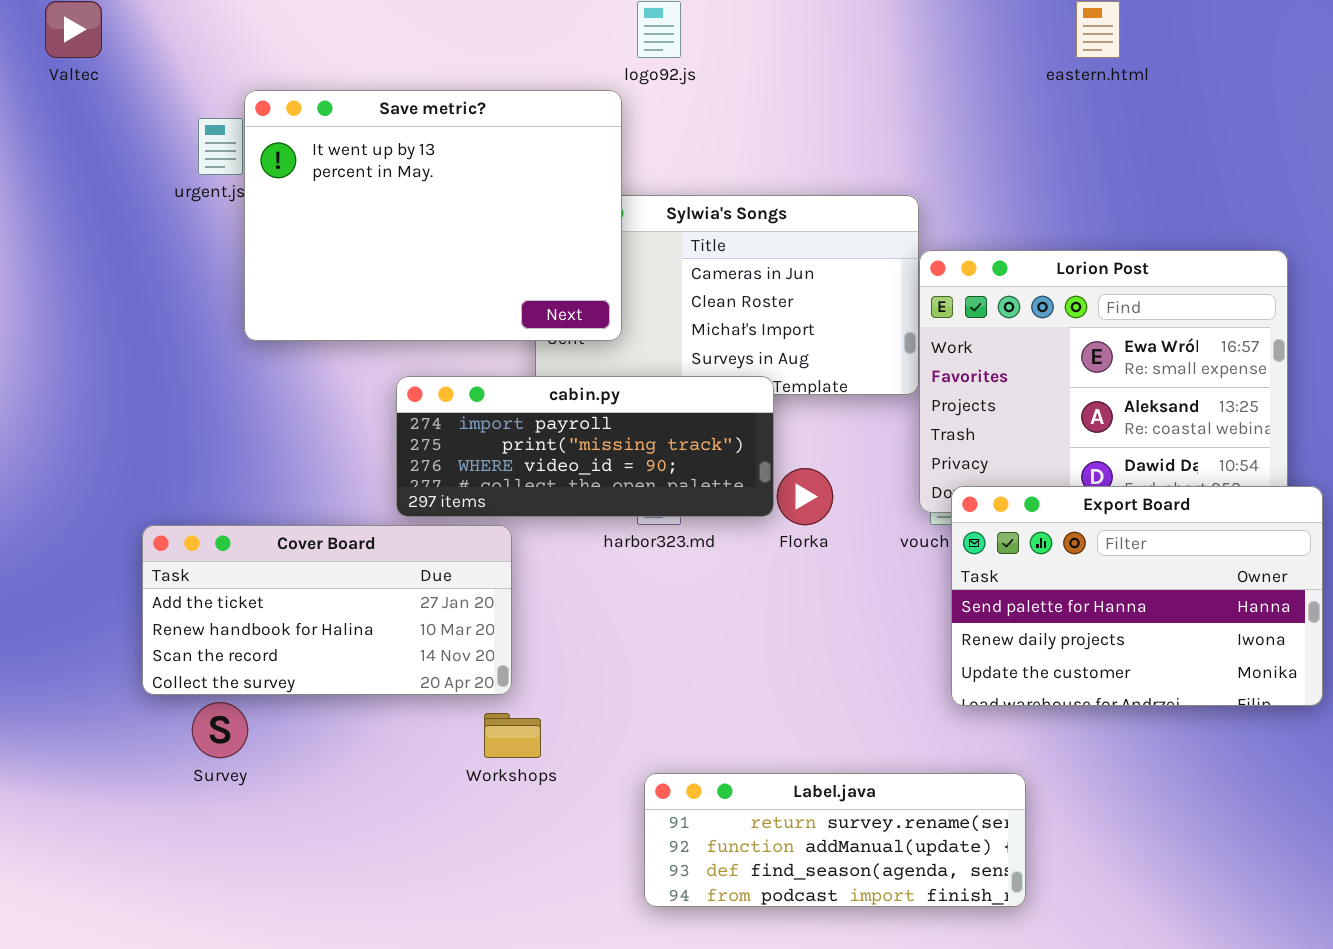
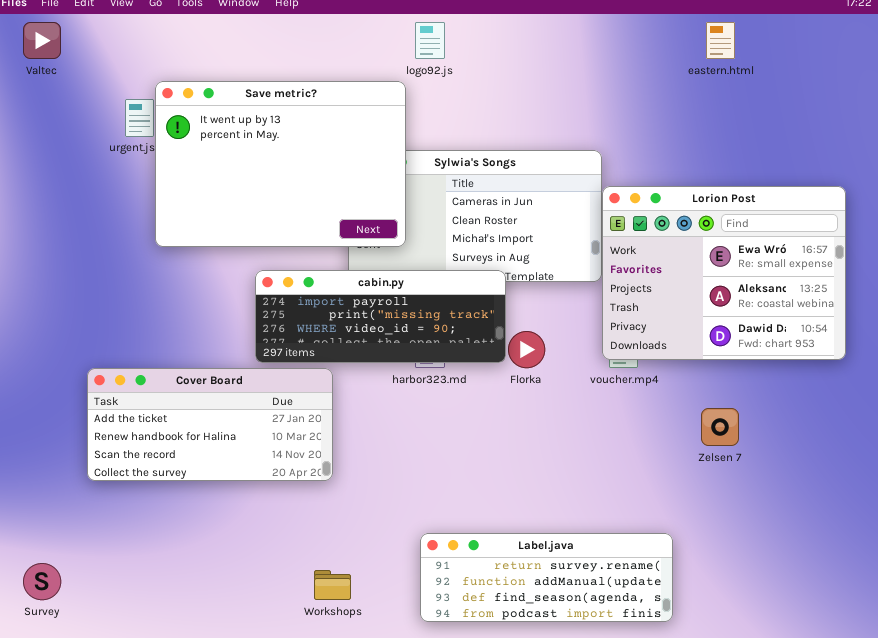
Export Board: [951,486,1323,706] -> none, closed
Survey: [192,702,248,758] -> [23,563,61,600], moved
Workshops: [484,713,541,758] -> [314,570,351,600], moved

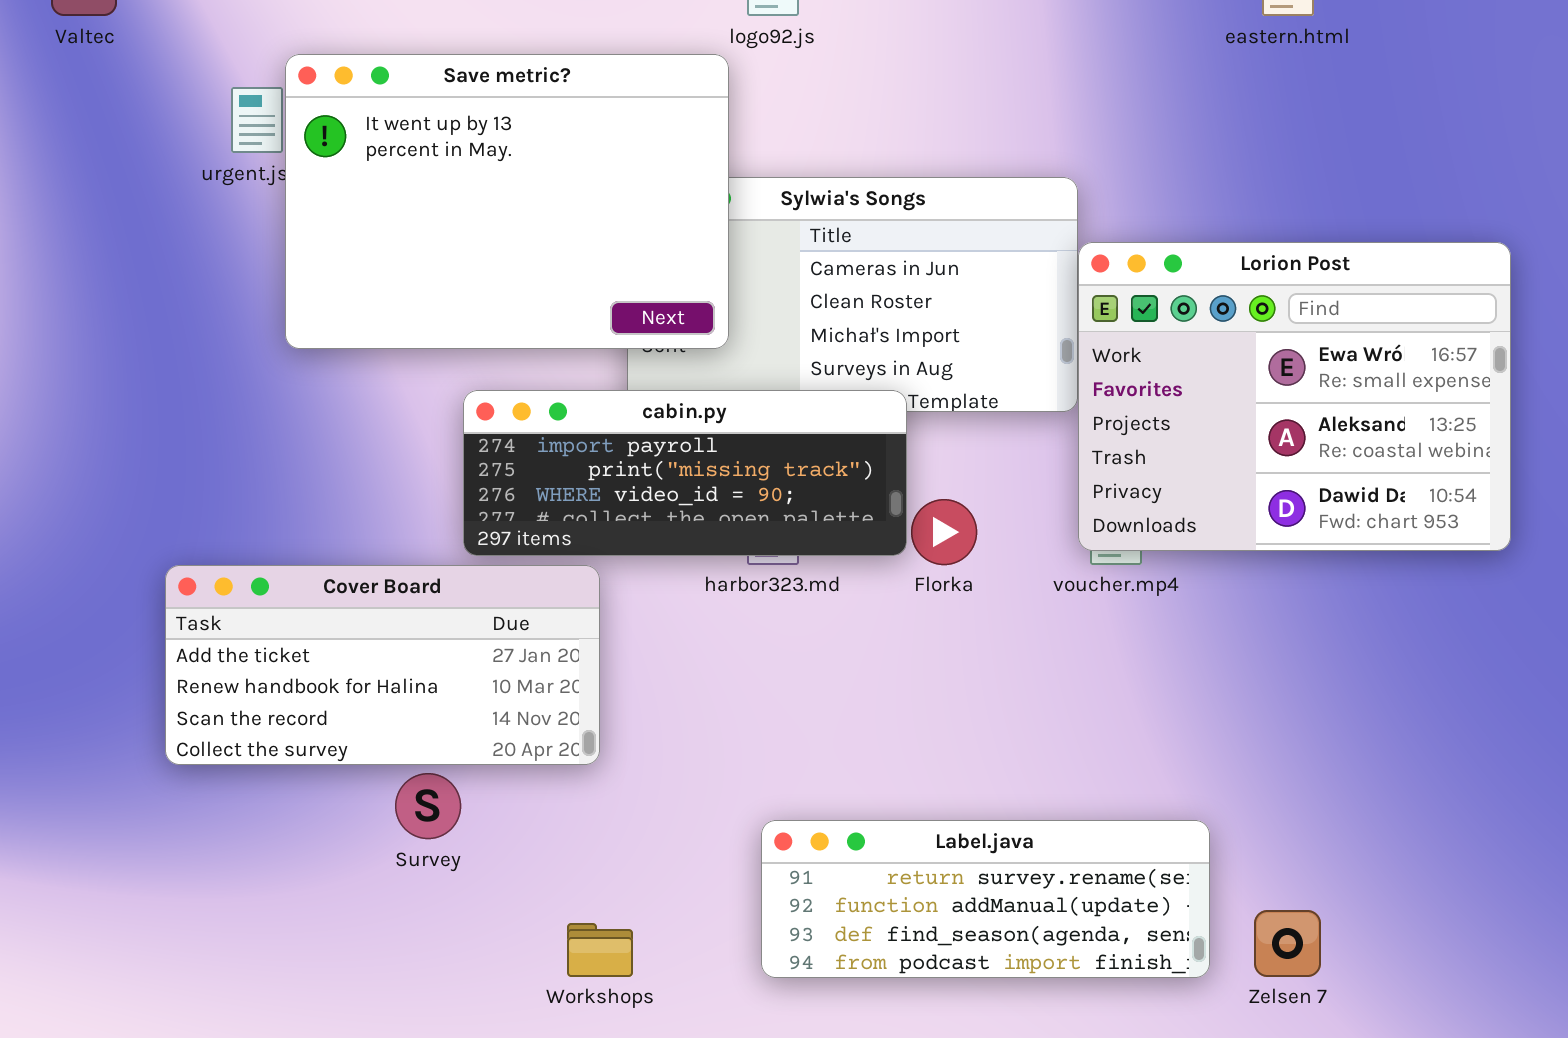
Zelsen 7: [701,408,739,446] -> [1254,910,1321,977], moved
Label.java: [420,533,673,622] -> [761,820,1210,978], moved
Survey: [23,563,61,600] -> [395,773,461,839], moved

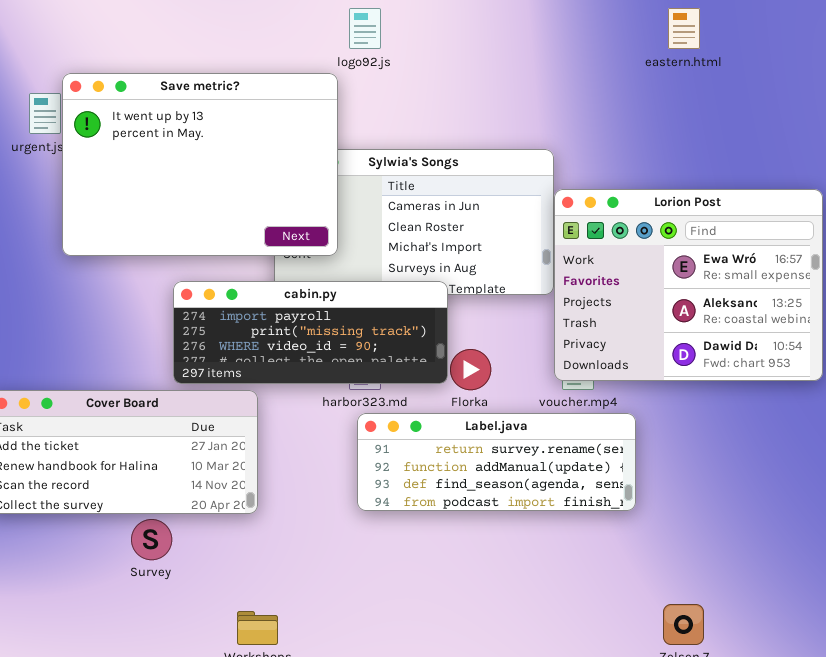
Label.java: [761,820,1210,978] -> [357,413,636,511], moved

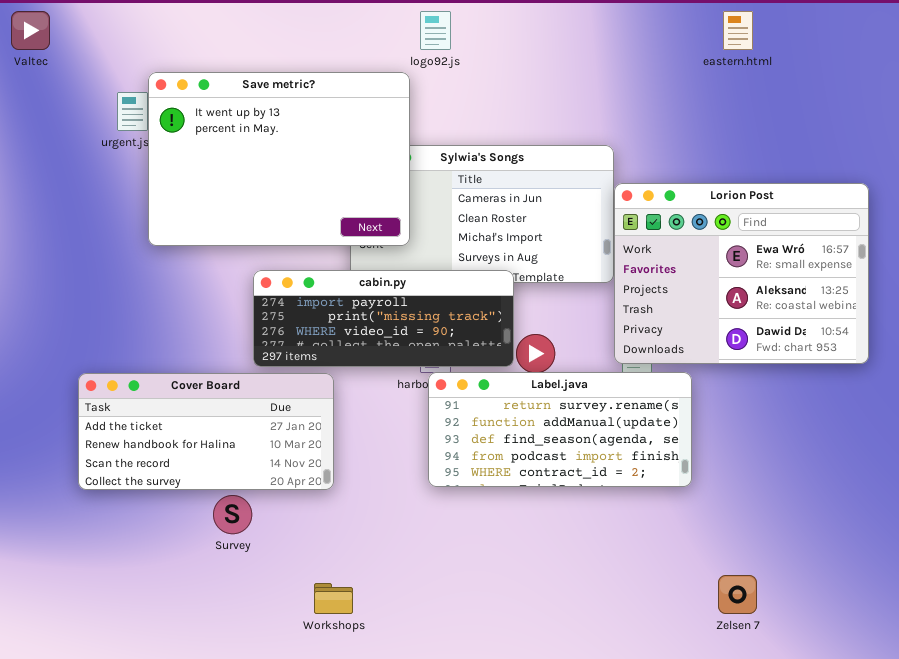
Label.java: [357,413,636,511] -> [428,372,692,487], resized

